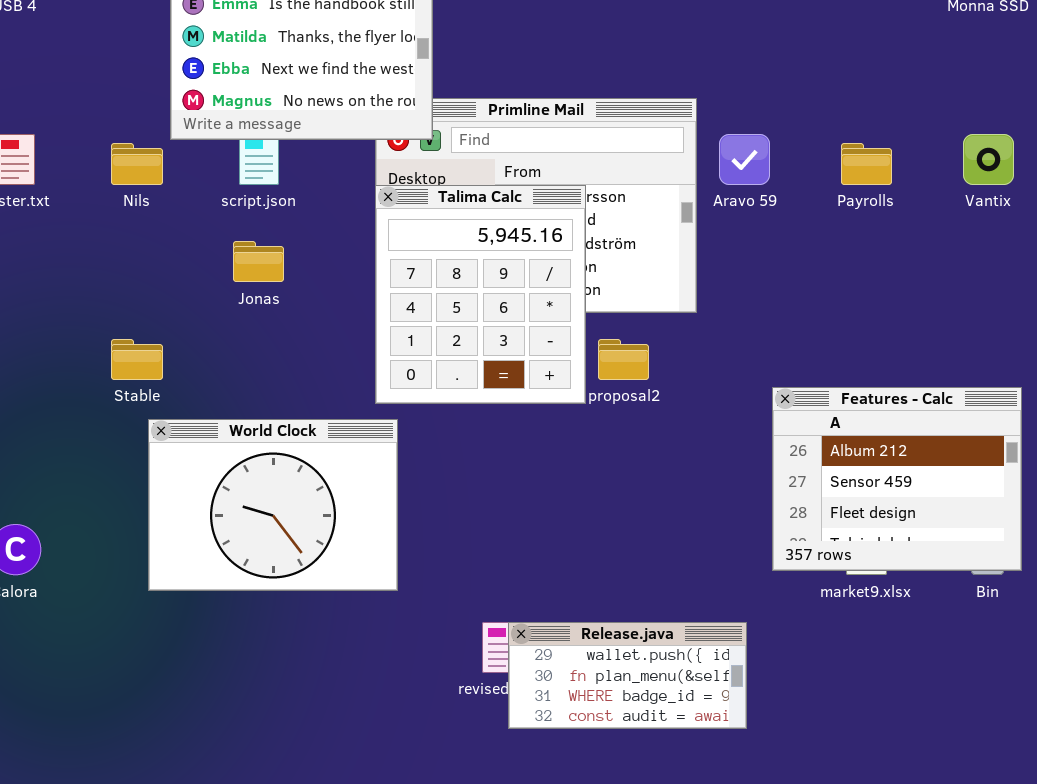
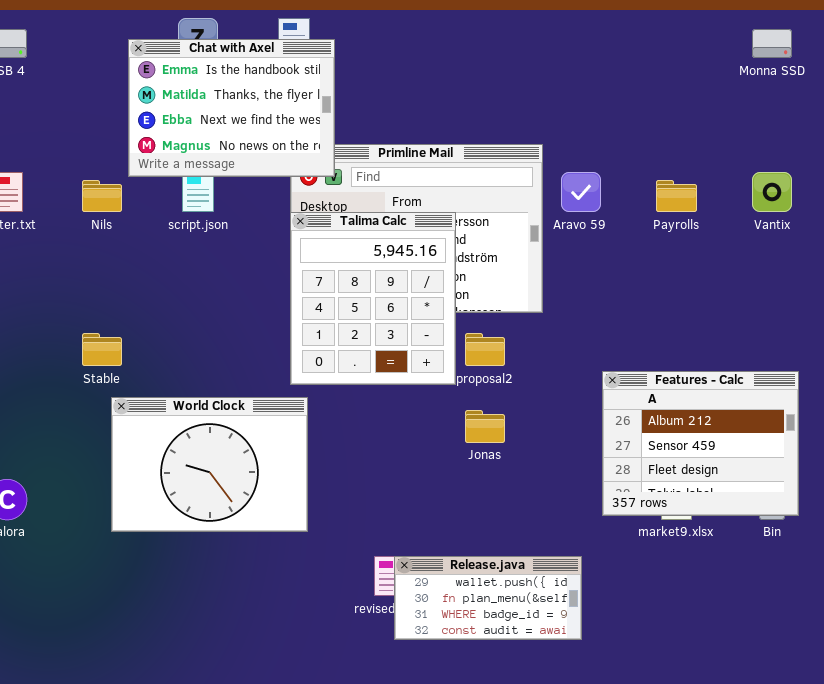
Jonas: [233,241,284,282] -> [465,410,505,443], moved

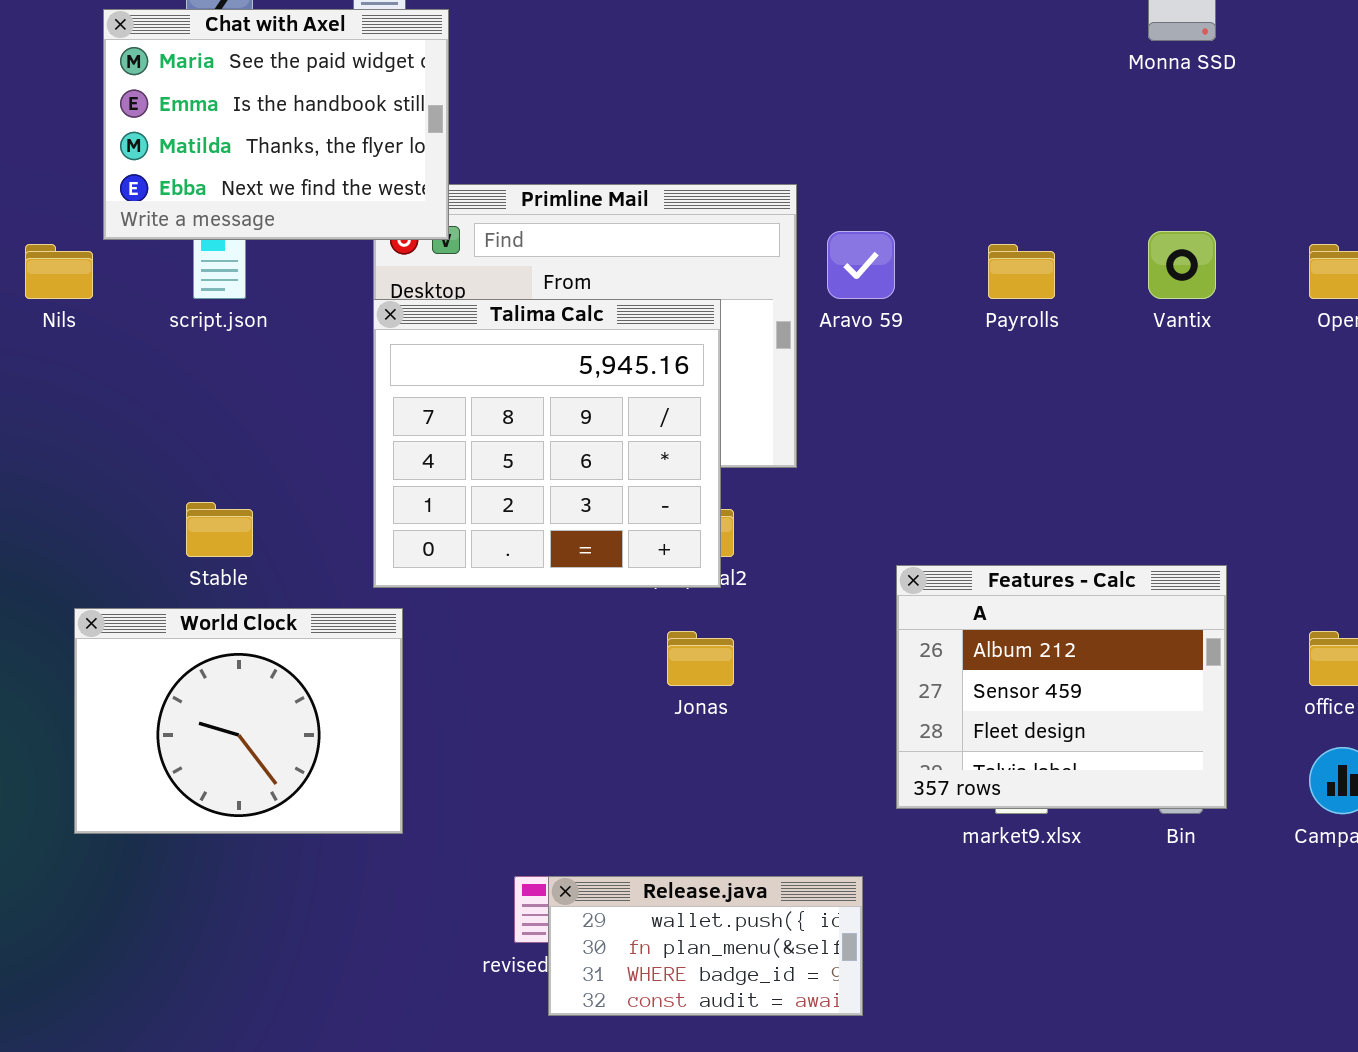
Chat with Axel: [128,39,335,177] -> [103,9,449,240], scrolled up 1 row
Talima Calc: [290,212,456,385] -> [373,299,721,588], resized
Stable: [82,333,122,366] -> [186,502,253,557], moved

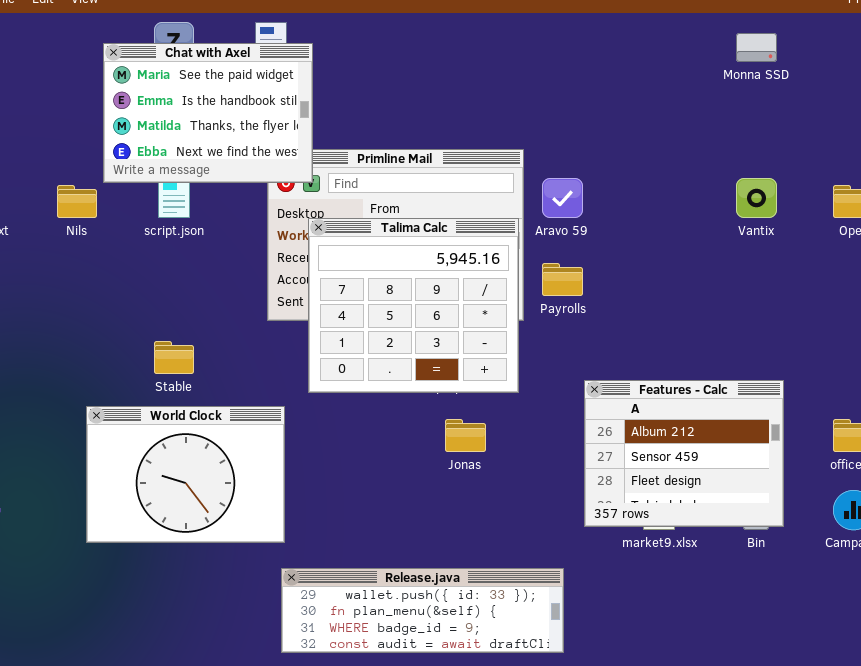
Payrolls: [988,244,1055,299] -> [542,263,583,296], moved
Talima Calc: [373,299,721,588] -> [308,218,519,393], moved
Release.java: [548,876,863,1016] -> [281,568,564,653], resized

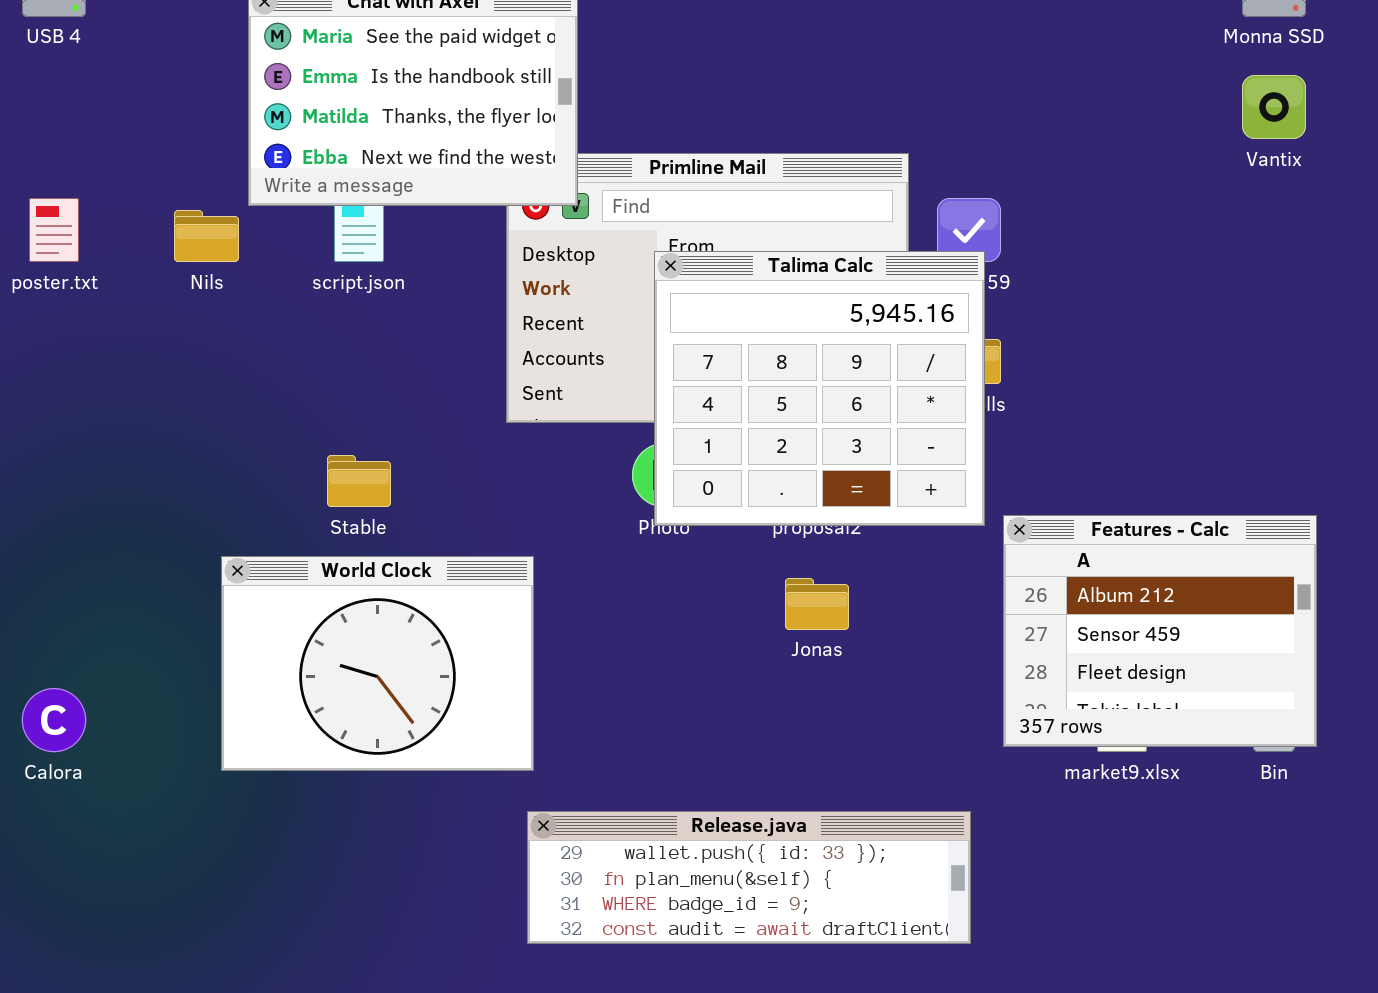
Vantix: [736,178,777,218] -> [1242,75,1306,139], moved
Talima Calc: [308,218,519,393] -> [654,251,985,526], moved

